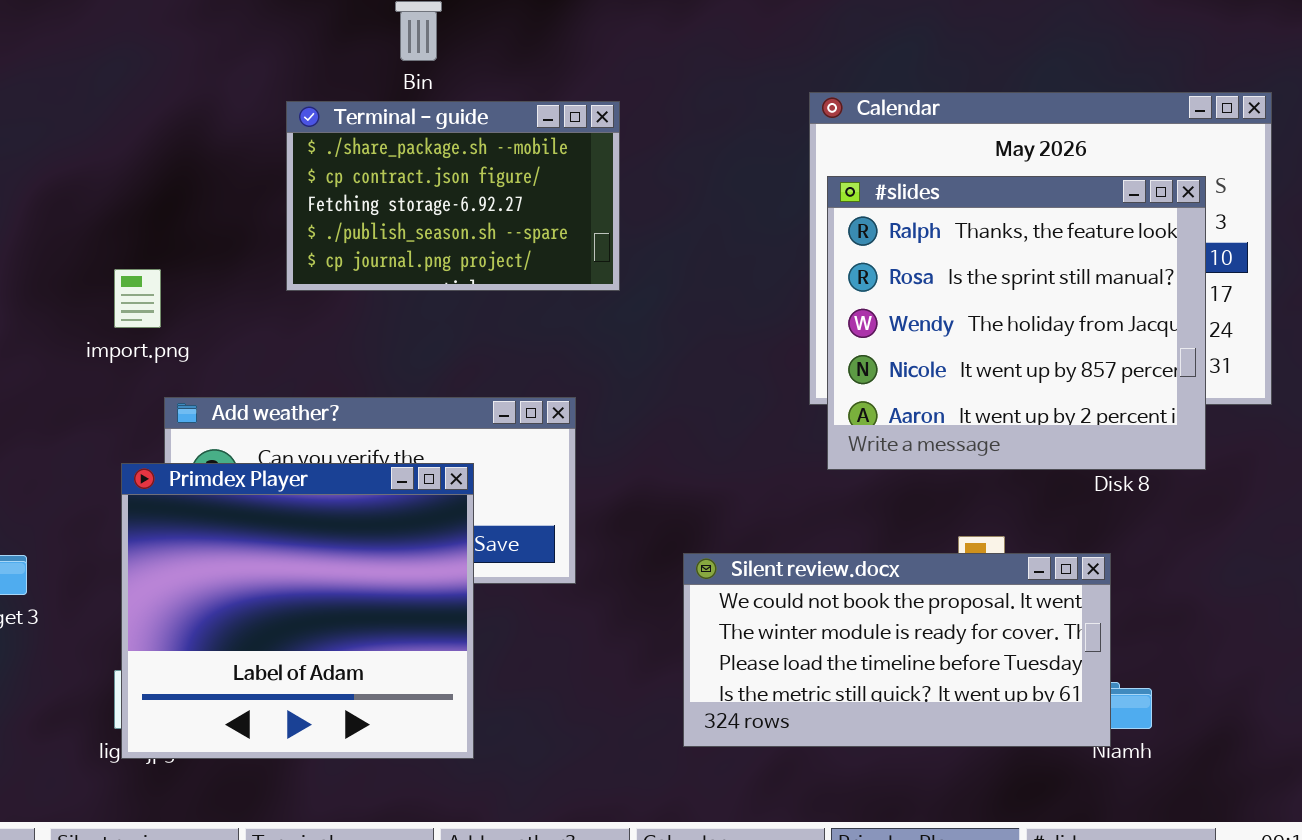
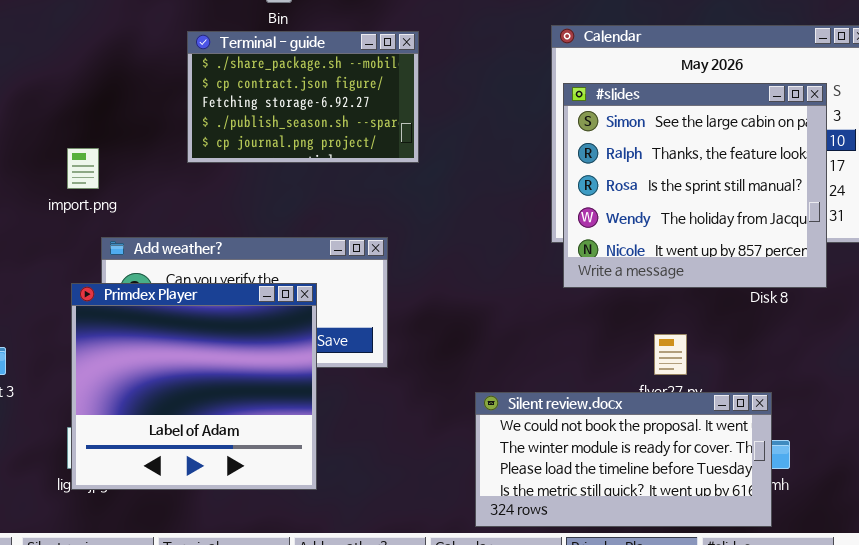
#slides: [827,176,1206,470] -> [563,83,827,288], scrolled up 1 row
Silent review.docx: [683,553,1111,747] -> [475,392,772,527], moved

